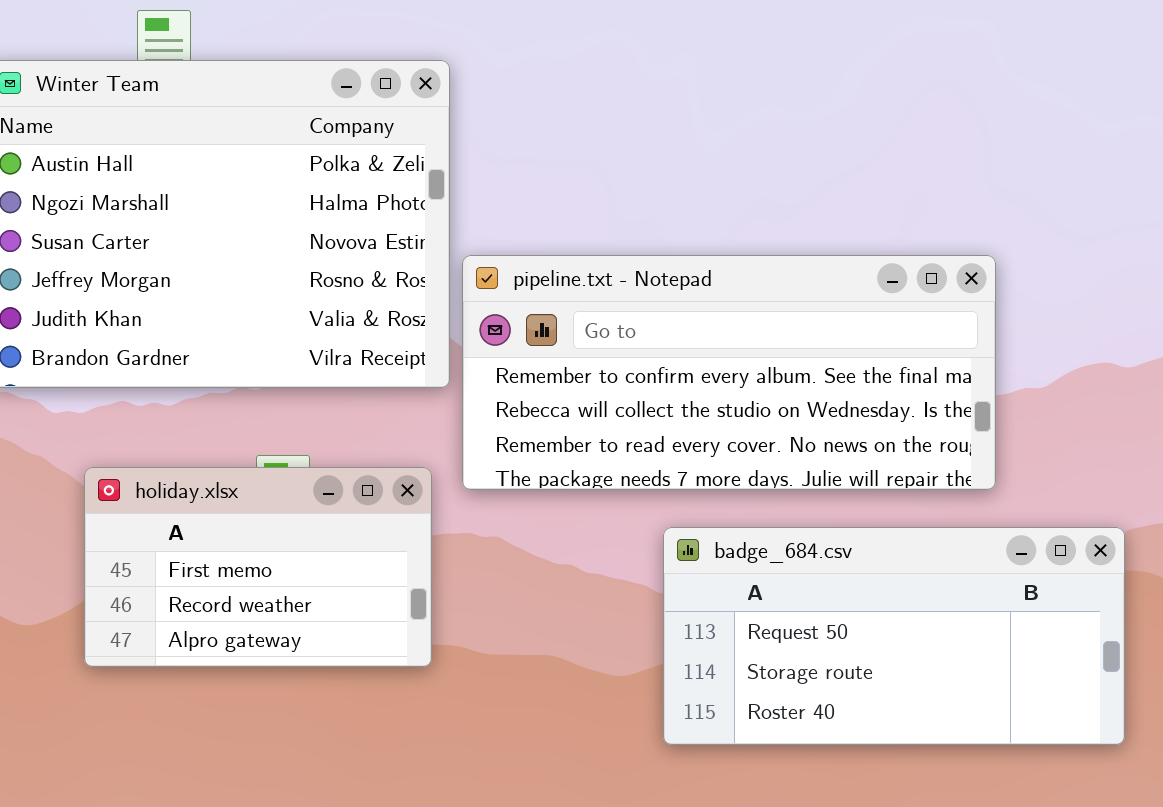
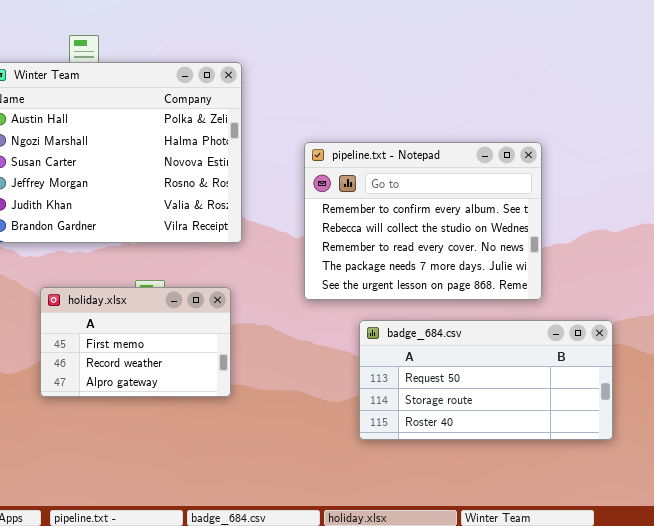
pipeline.txt - Notepad: [462,255,996,490] -> [304,142,542,300], resized

